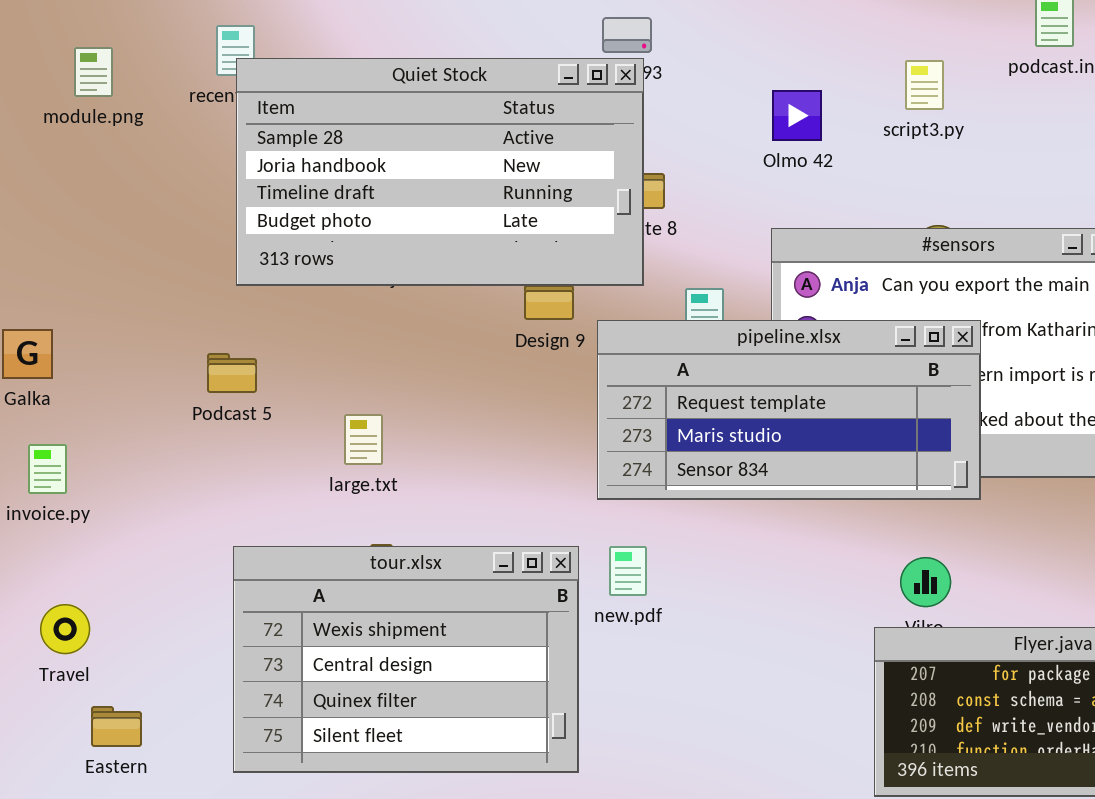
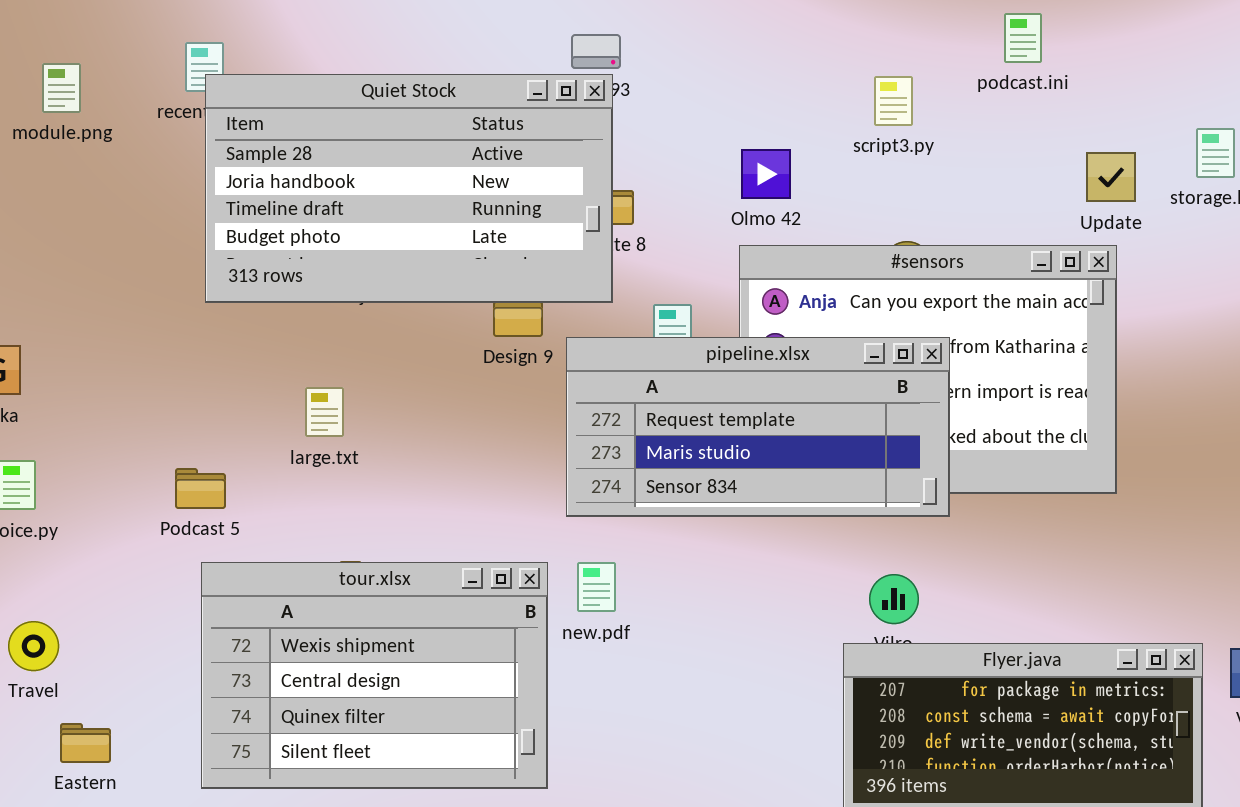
Olmo 42: [772,90,822,141] -> [741,149,791,199], moved
Podcast 5: [207,353,257,393] -> [175,468,226,509], moved
large.txt: [344,414,383,465] -> [305,387,344,437], moved

